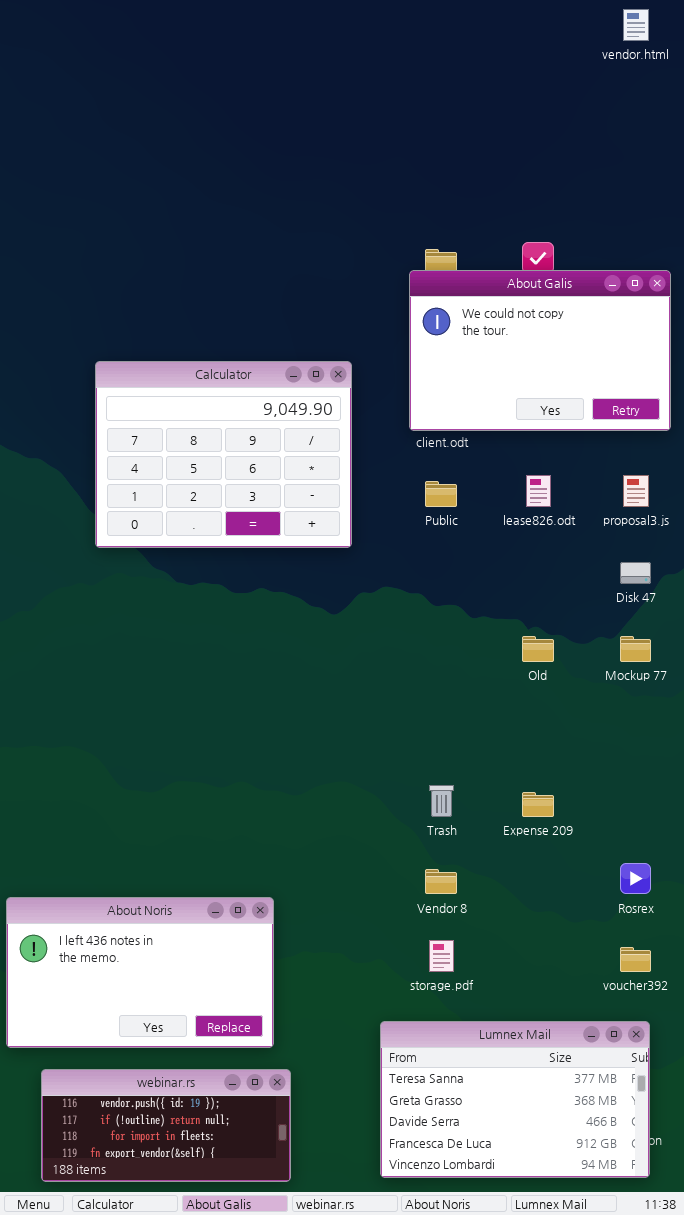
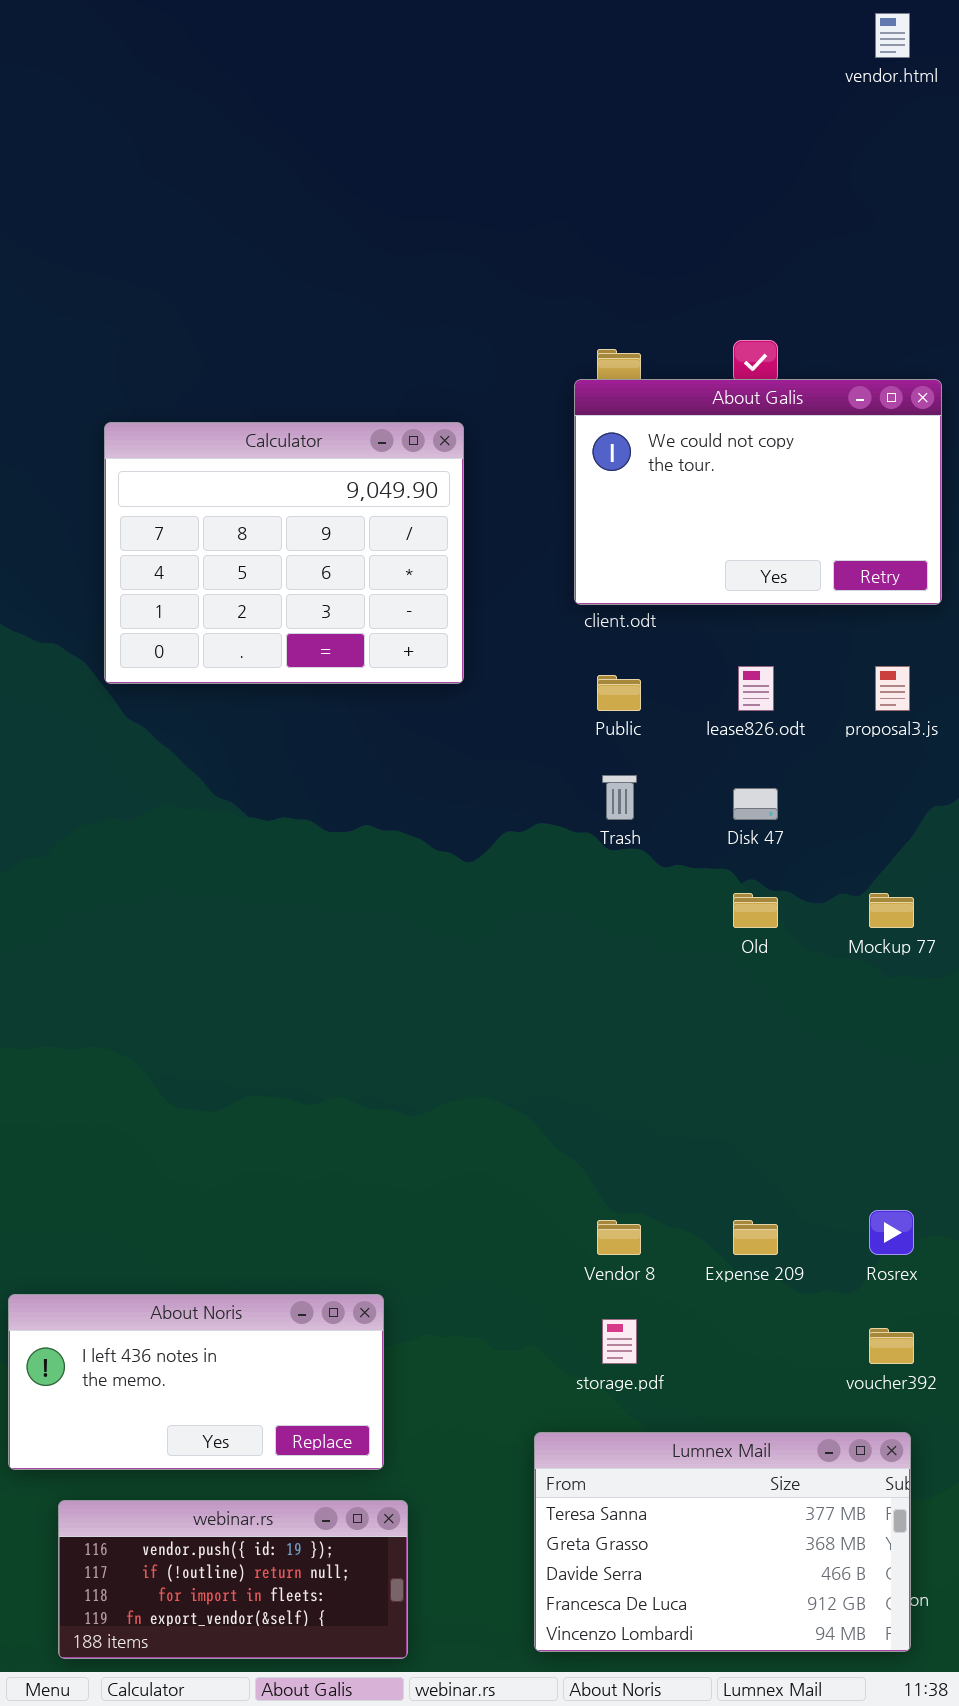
Calculator: [95,361,352,548] -> [104,422,464,684], moved
Disk 47: [620,562,651,584] -> [733,788,778,820], moved
Trash: [429,785,454,817] -> [602,775,637,820], moved
Expense 209: [522,792,554,817] -> [733,1220,778,1255], moved
About Noris: [6,897,274,1048] -> [8,1294,384,1470], resized

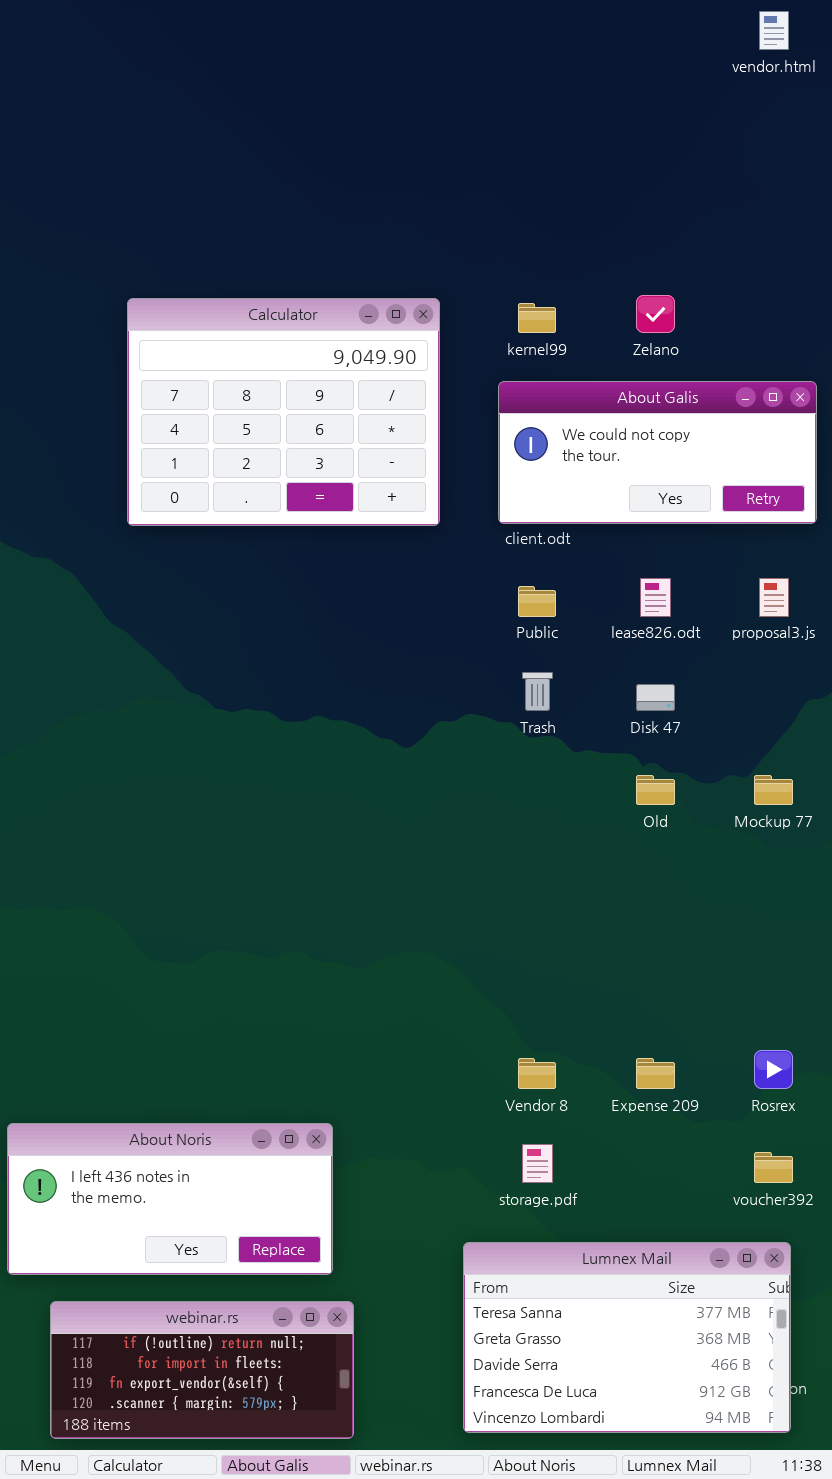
About Galis: [574,379,942,605] -> [498,381,817,524], resized
Calculator: [104,422,464,684] -> [127,298,440,526], moved
webinar.rs: [58,1500,408,1659] -> [50,1301,354,1439], scrolled down 1 row

